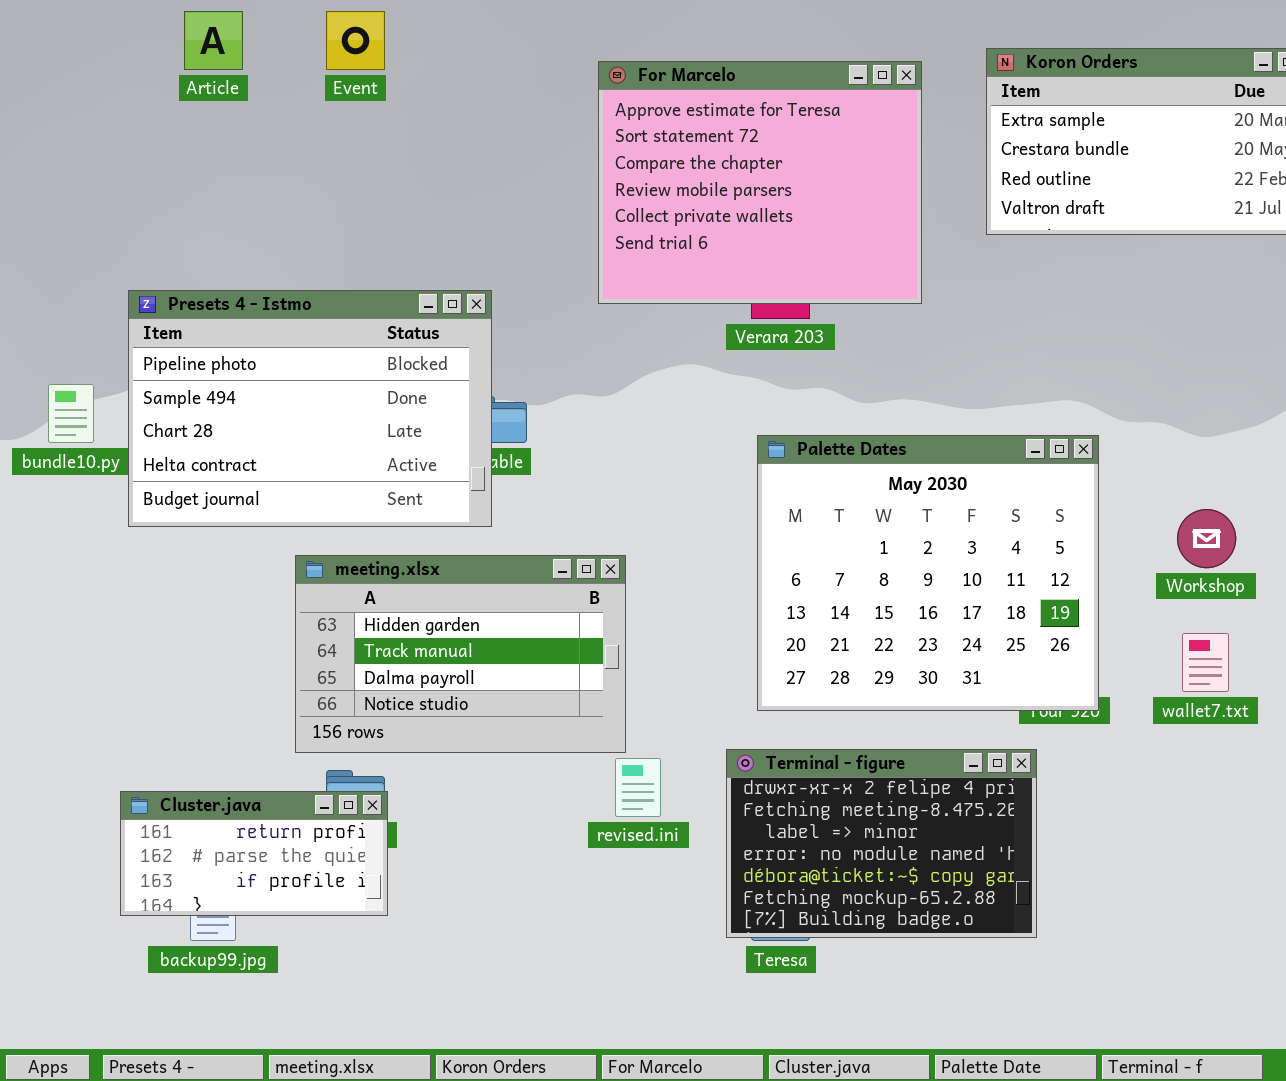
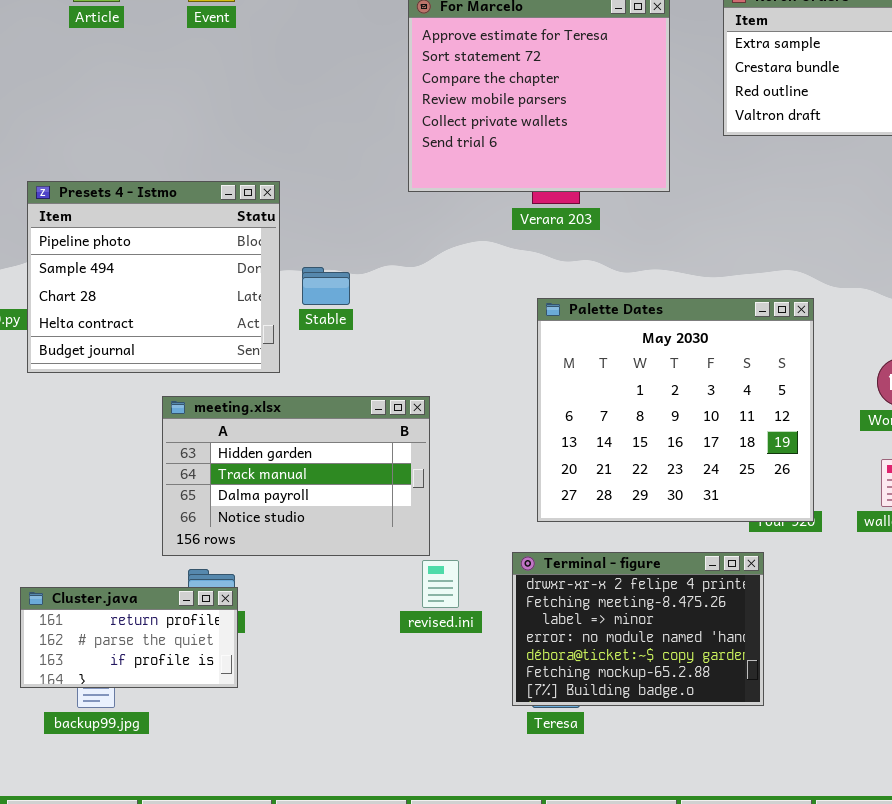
Presets 4 - Istmo: [128,290,492,527] -> [27,181,280,373], resized

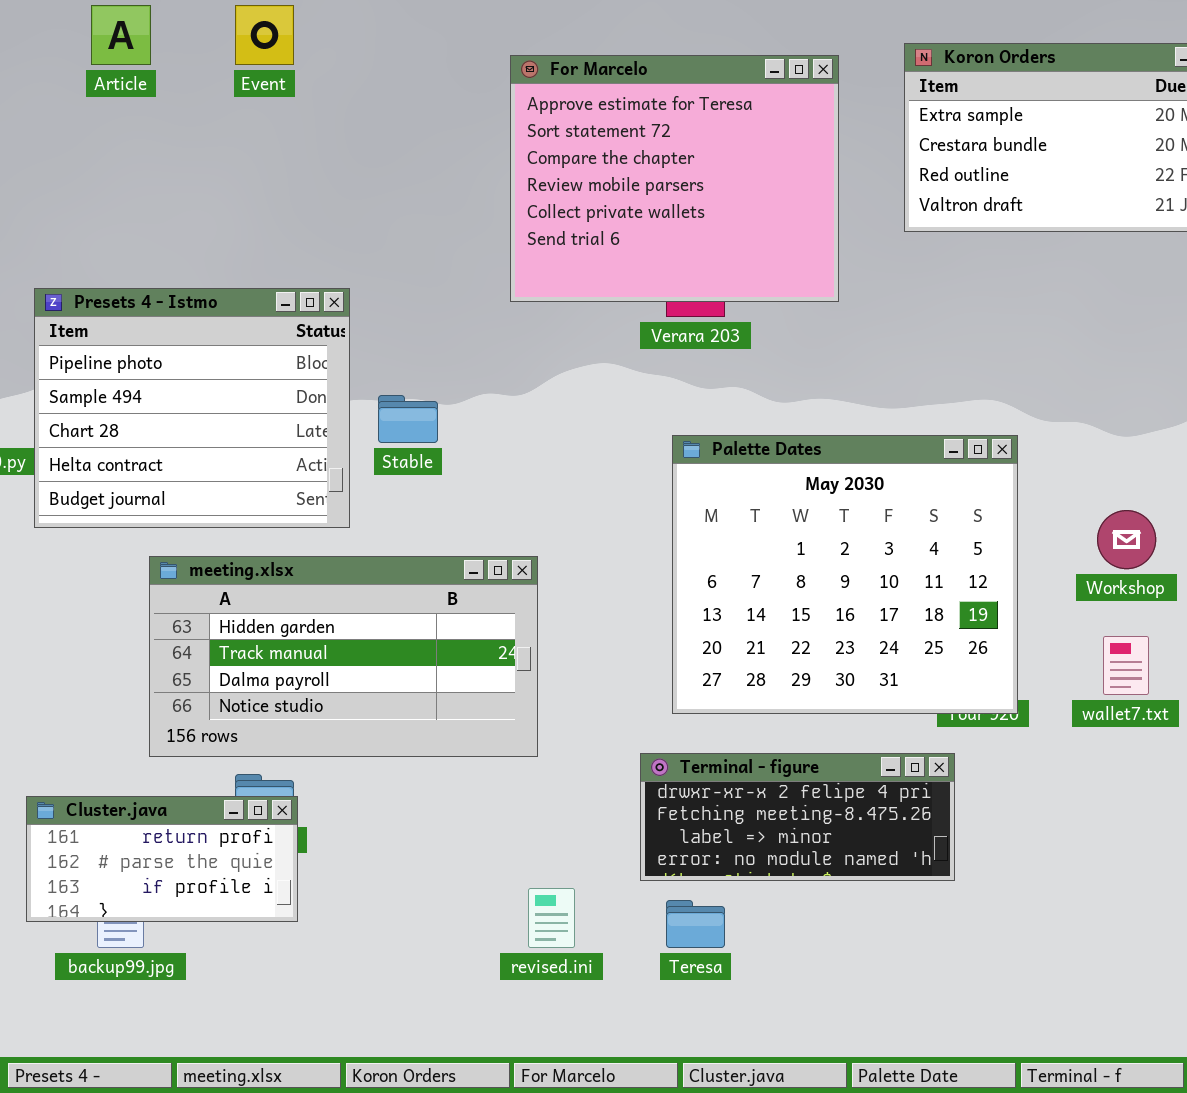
meeting.xlsx: [162,396,430,556] -> [149,556,538,757], resized
Terminal - figure: [512,552,764,706] -> [640,753,955,881], resized
revised.ini: [422,560,459,608] -> [528,888,575,948], moved

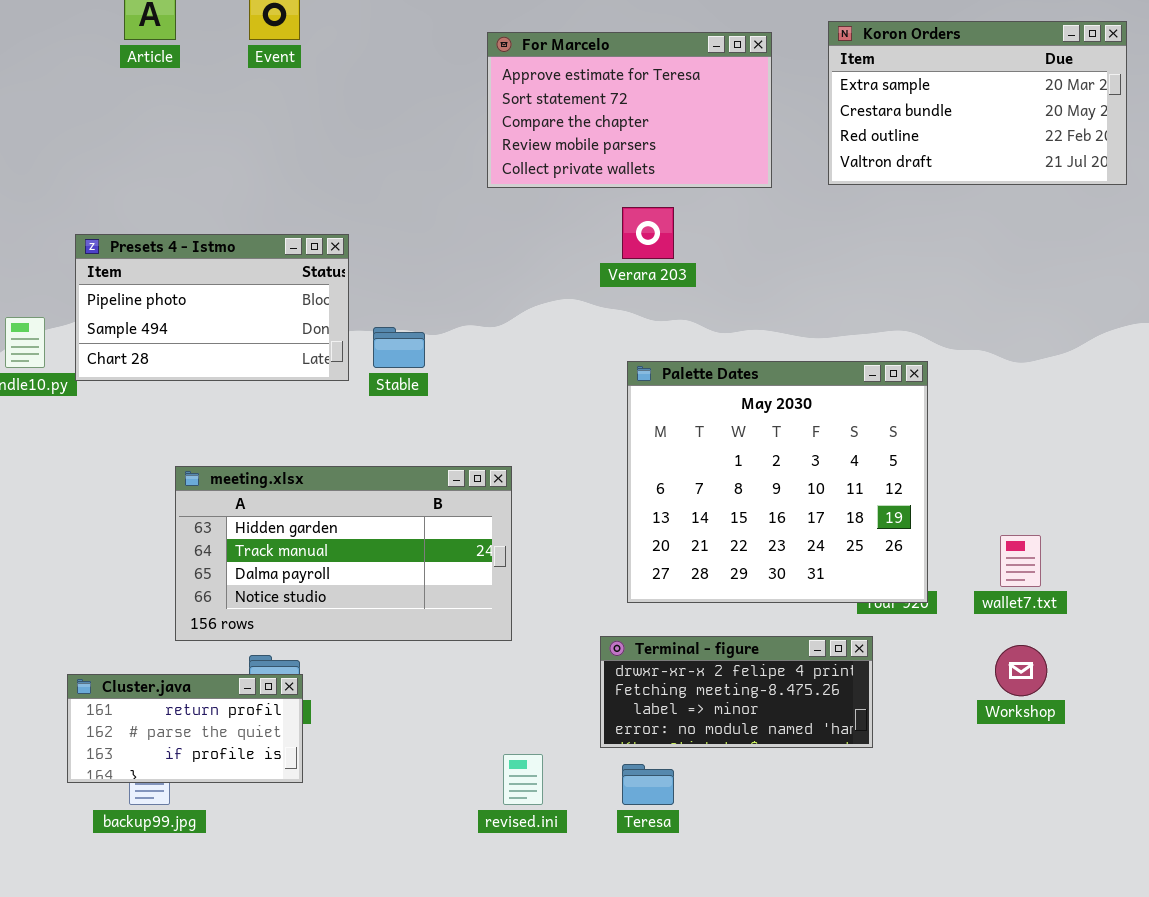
For Marcelo: [510,55,839,302] -> [487,32,772,188], resized
Presets 4 - Istmo: [34,288,350,528] -> [75,234,349,381], resized
Workshop: [1097,510,1156,569] -> [995,645,1047,696], moved

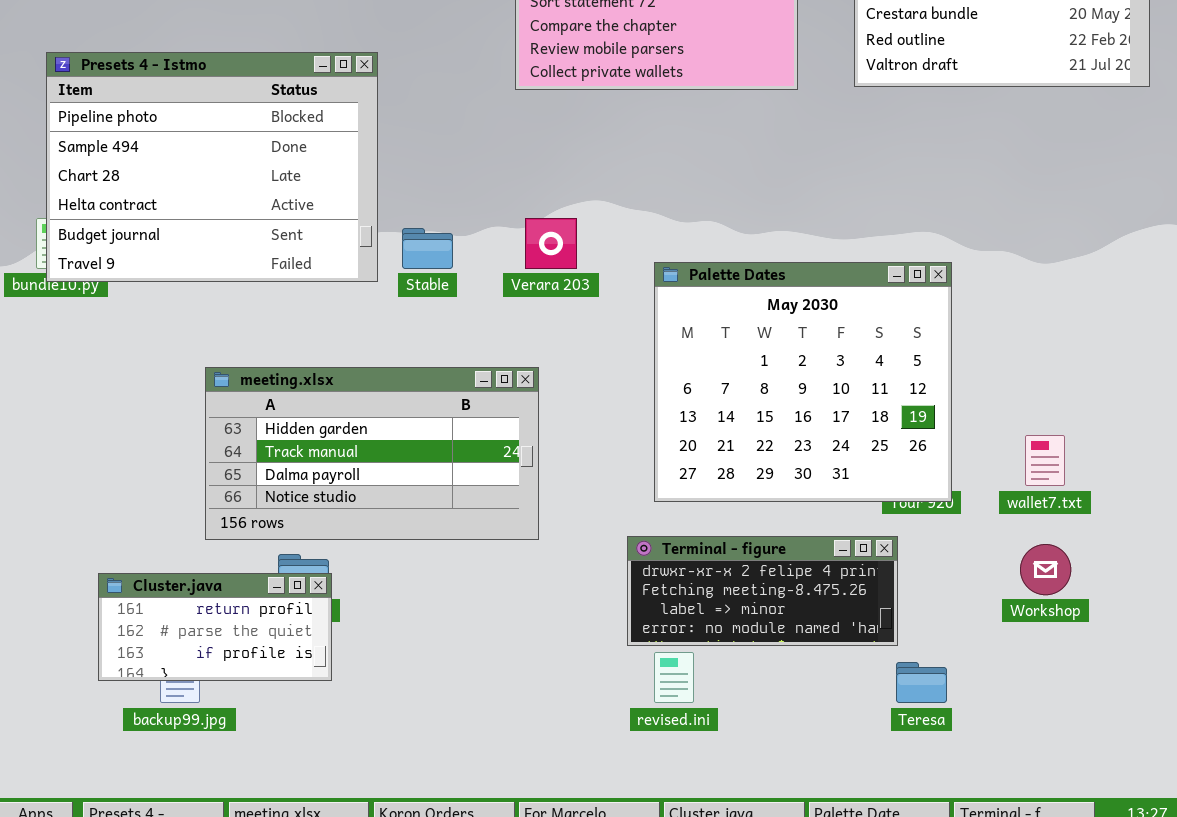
Verara 203: [622,207,674,259] -> [525,218,577,269], moved
Presets 4 - Istmo: [75,234,349,381] -> [46,52,378,282], resized
revised.ini: [503,754,543,805] -> [654,652,694,703], moved
Teresa: [622,764,674,805] -> [896,662,947,703], moved

